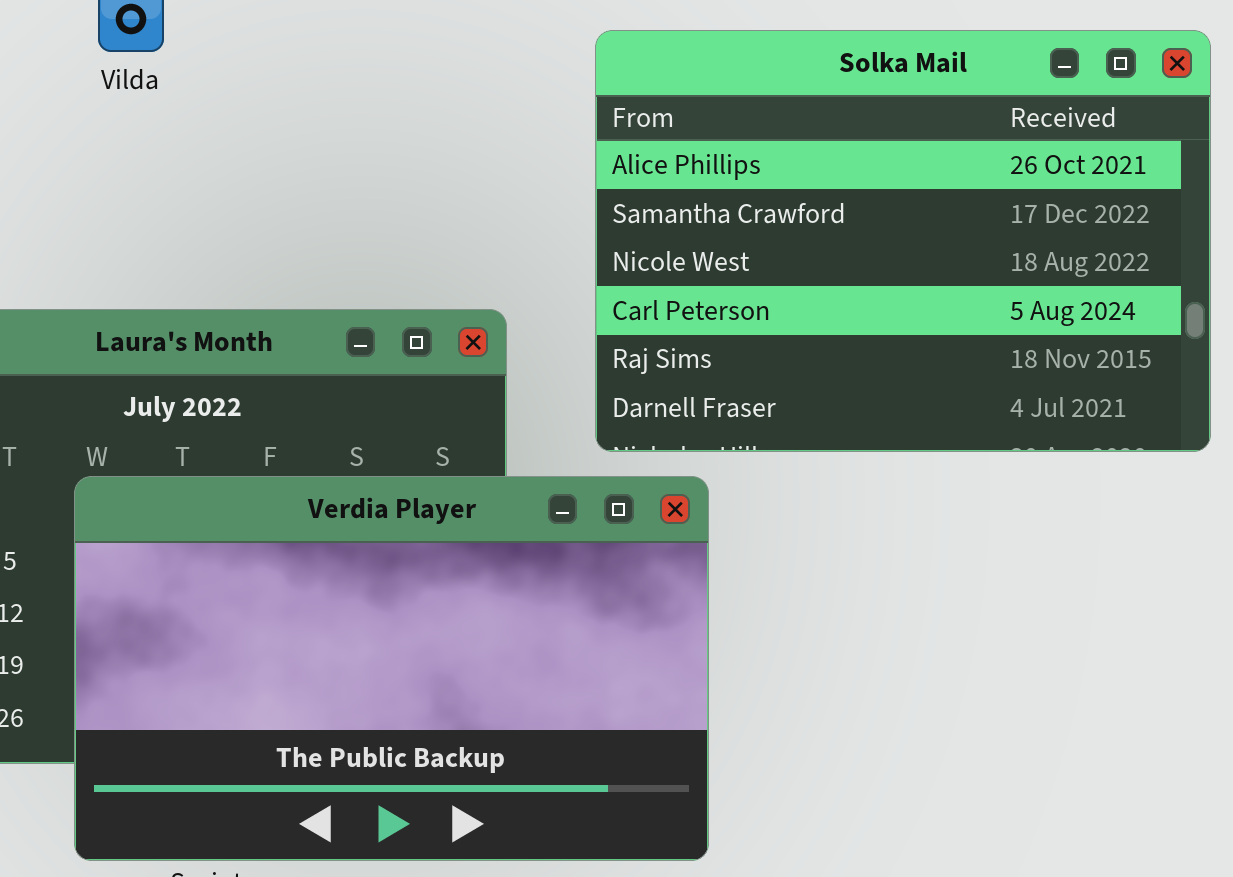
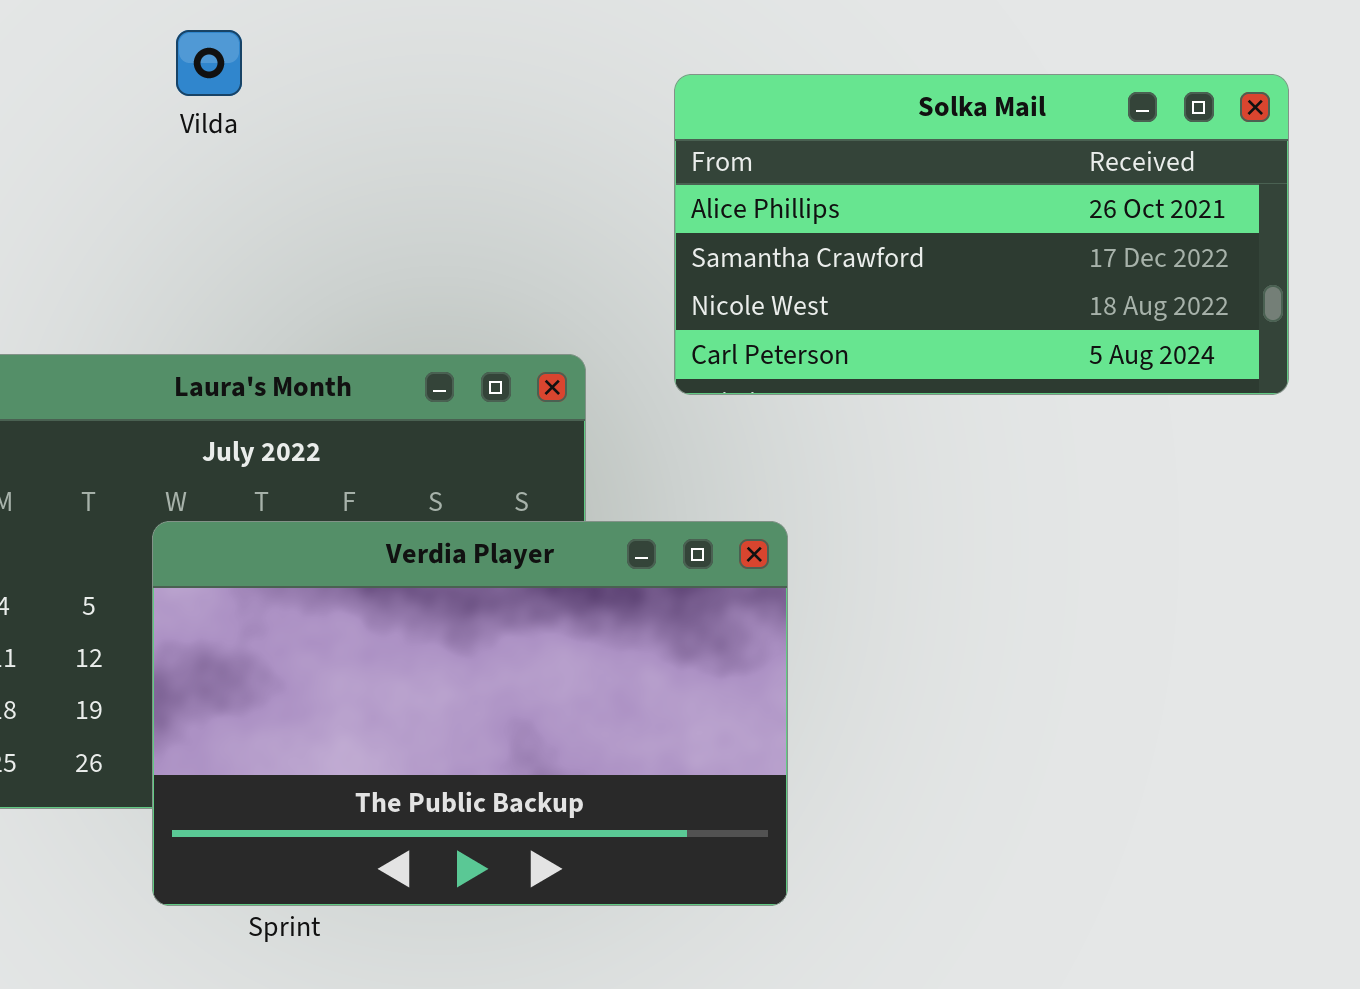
Solka Mail: [595,30,1211,452] -> [674,74,1289,395], resized

